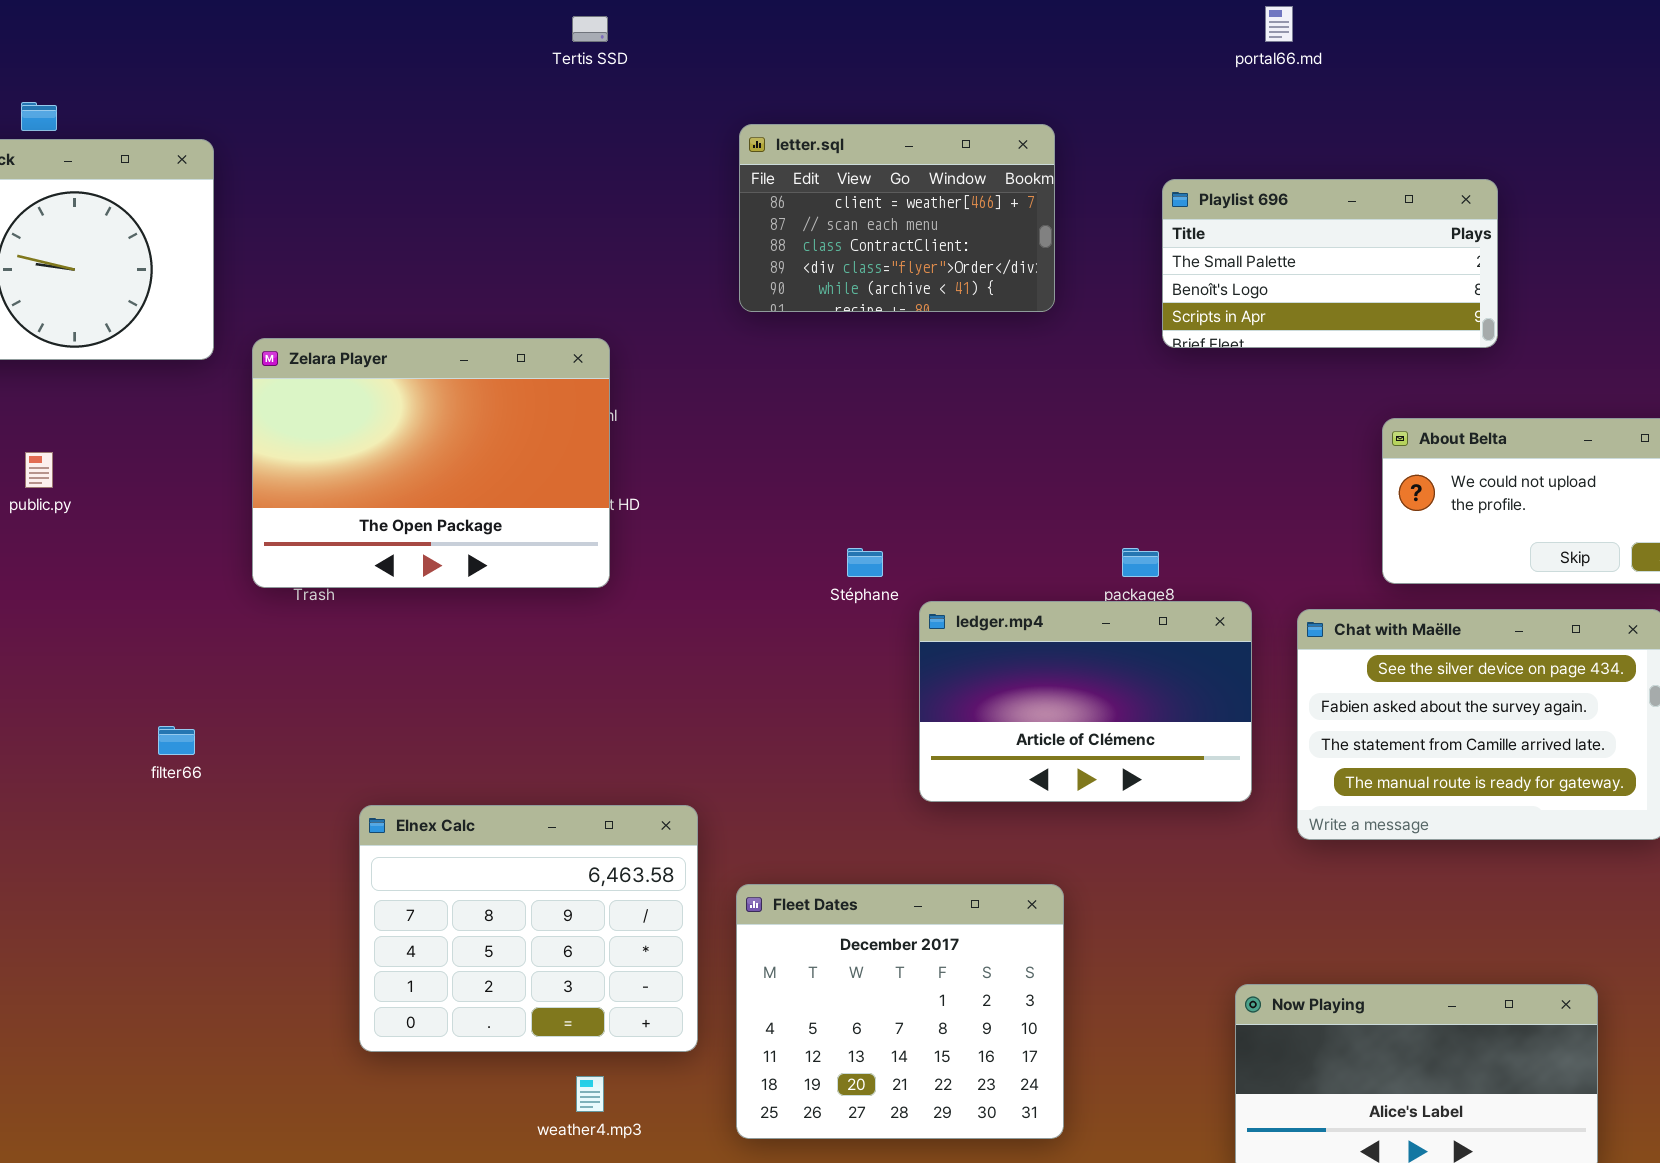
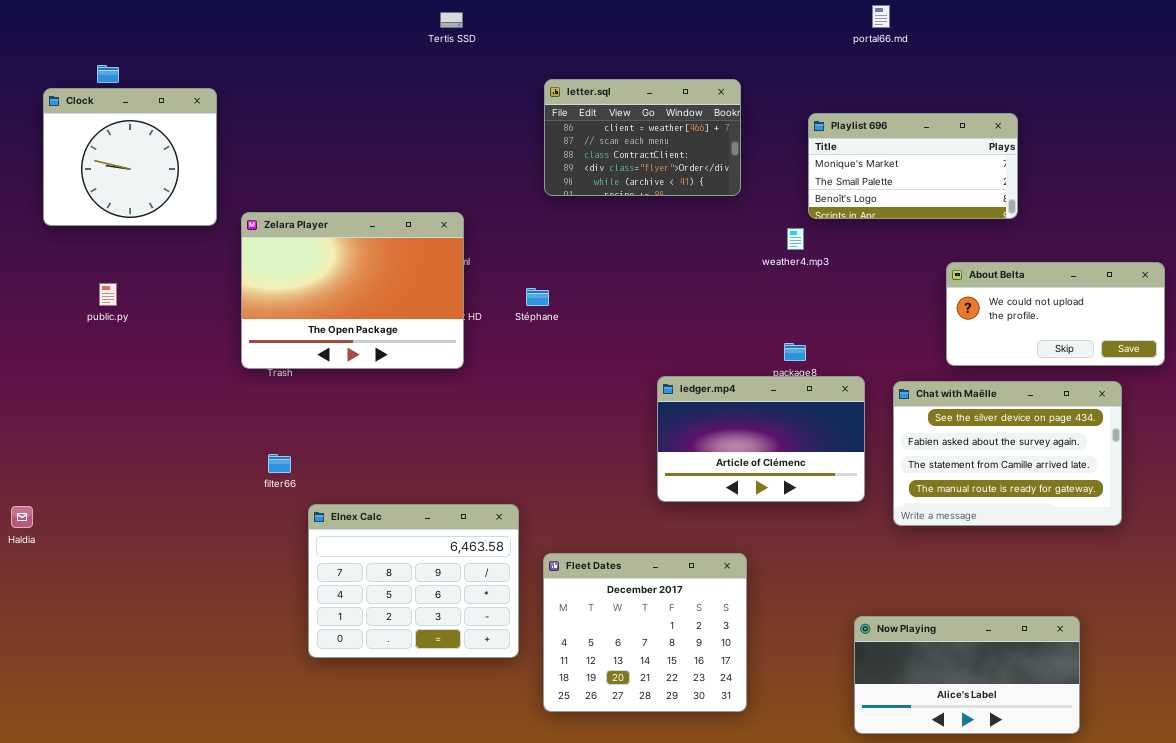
Playlist 696: [1162,179,1498,348] -> [808,113,1018,219], scrolled up 1 row
Stéphane: [847,548,883,577] -> [526,288,549,306], moved
filter66: [158,726,195,755] -> [268,454,291,473], moved
weather4.mp3: [576,1076,604,1112] -> [787,228,804,250], moved

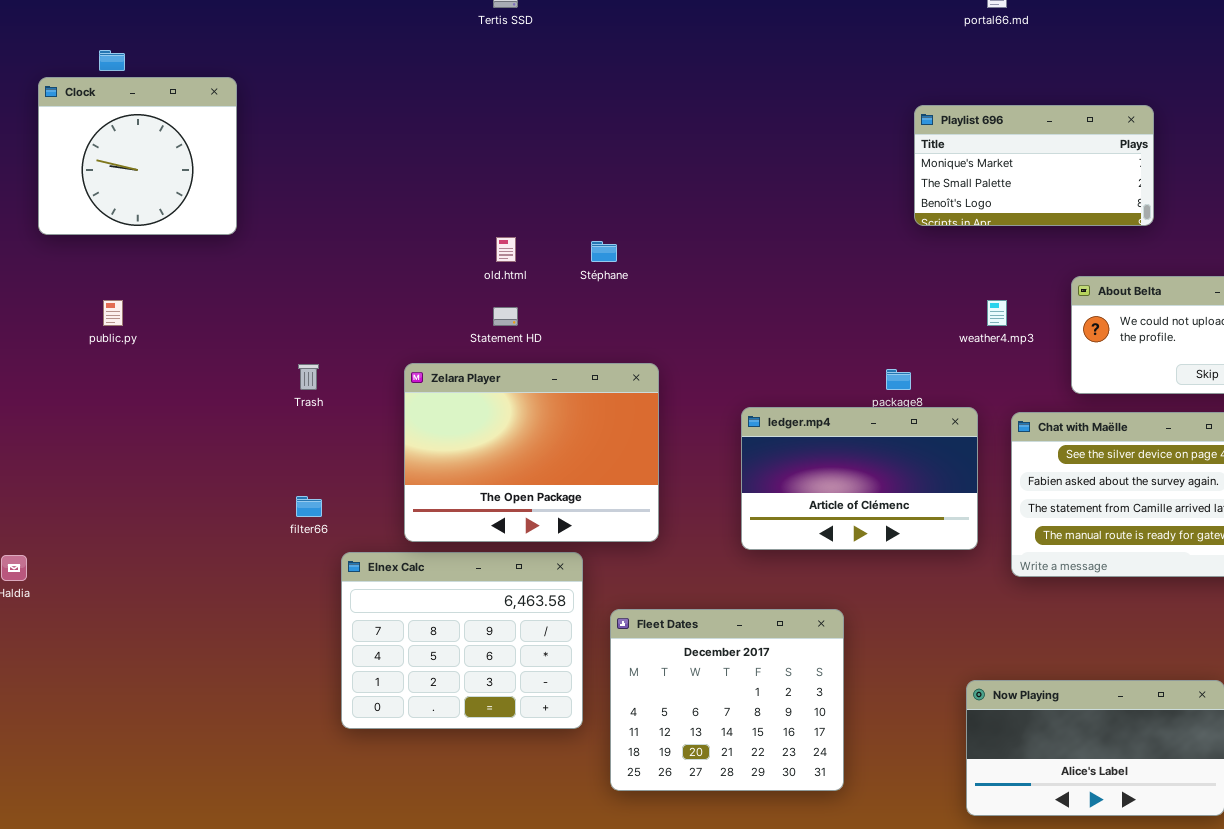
letter.sql: [544,79,741,196] -> none, closed
Zelara Player: [241,212,464,369] -> [404,363,659,542], moved
weather4.mp3: [787,228,804,250] -> [987,300,1007,326], moved
Stéphane: [526,288,549,306] -> [591,241,617,262], moved

